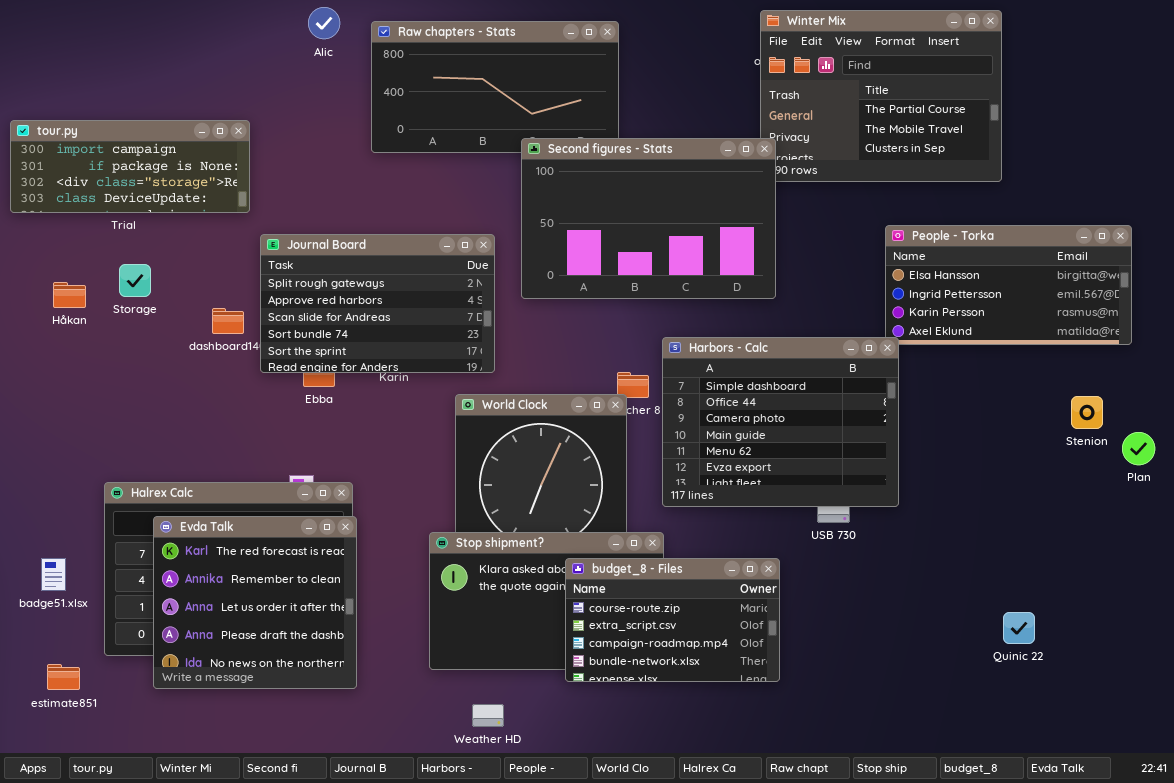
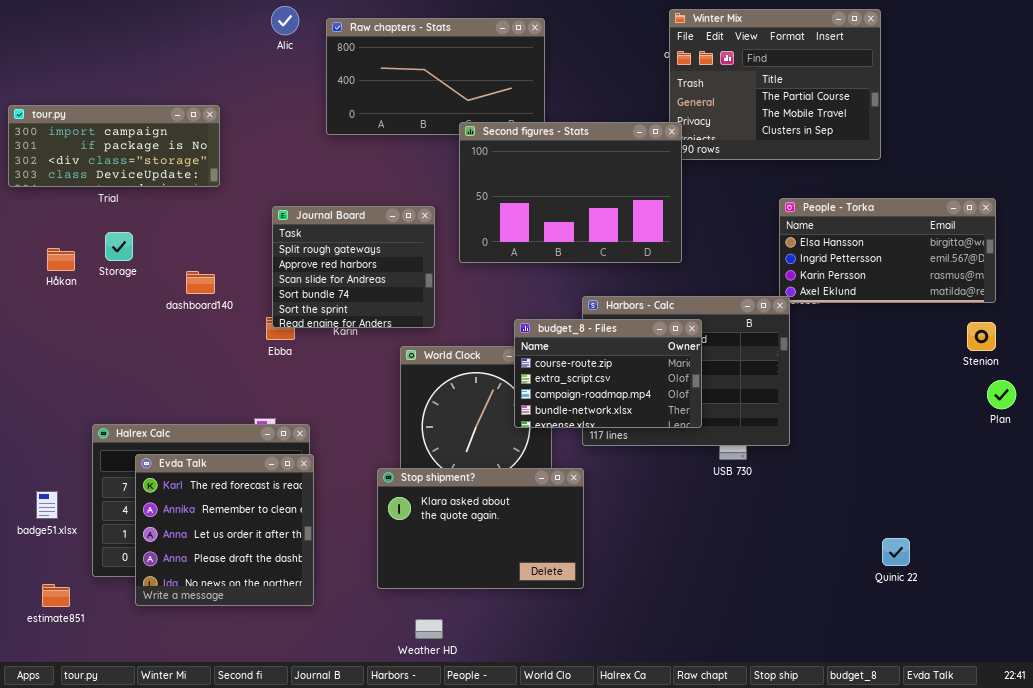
Journal Board: [260,234,495,373] -> [272,206,435,328], resized
Stenion: [1071,396,1103,429] -> [967,322,996,351], moved
budget_8 - Files: [565,558,780,682] -> [514,319,702,428], moved

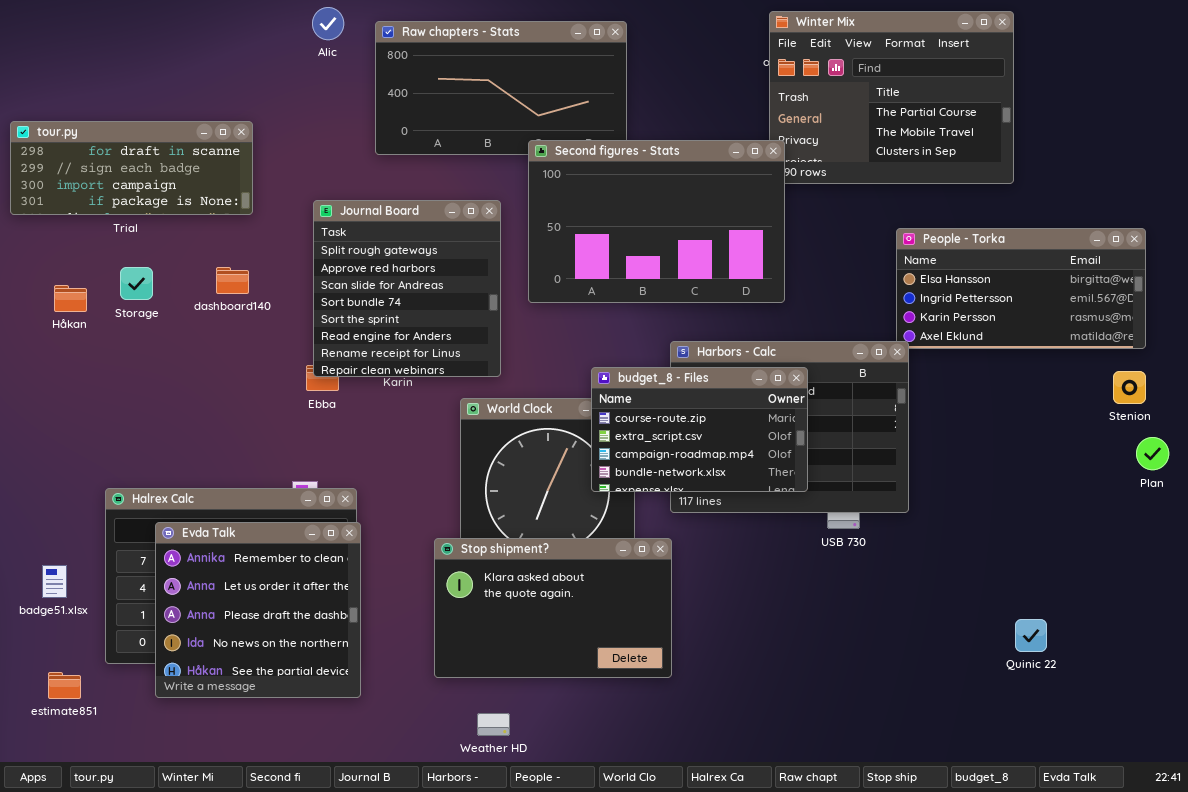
tour.py: [8,105,220,187] -> [10,121,253,215], scrolled up 2 rows
Journal Board: [272,206,435,328] -> [313,200,501,377], resized
dashboard140: [186,271,215,294] -> [216,267,249,294], moved
Evda Talk: [135,454,314,606] -> [155,522,361,698], scrolled down 1 row

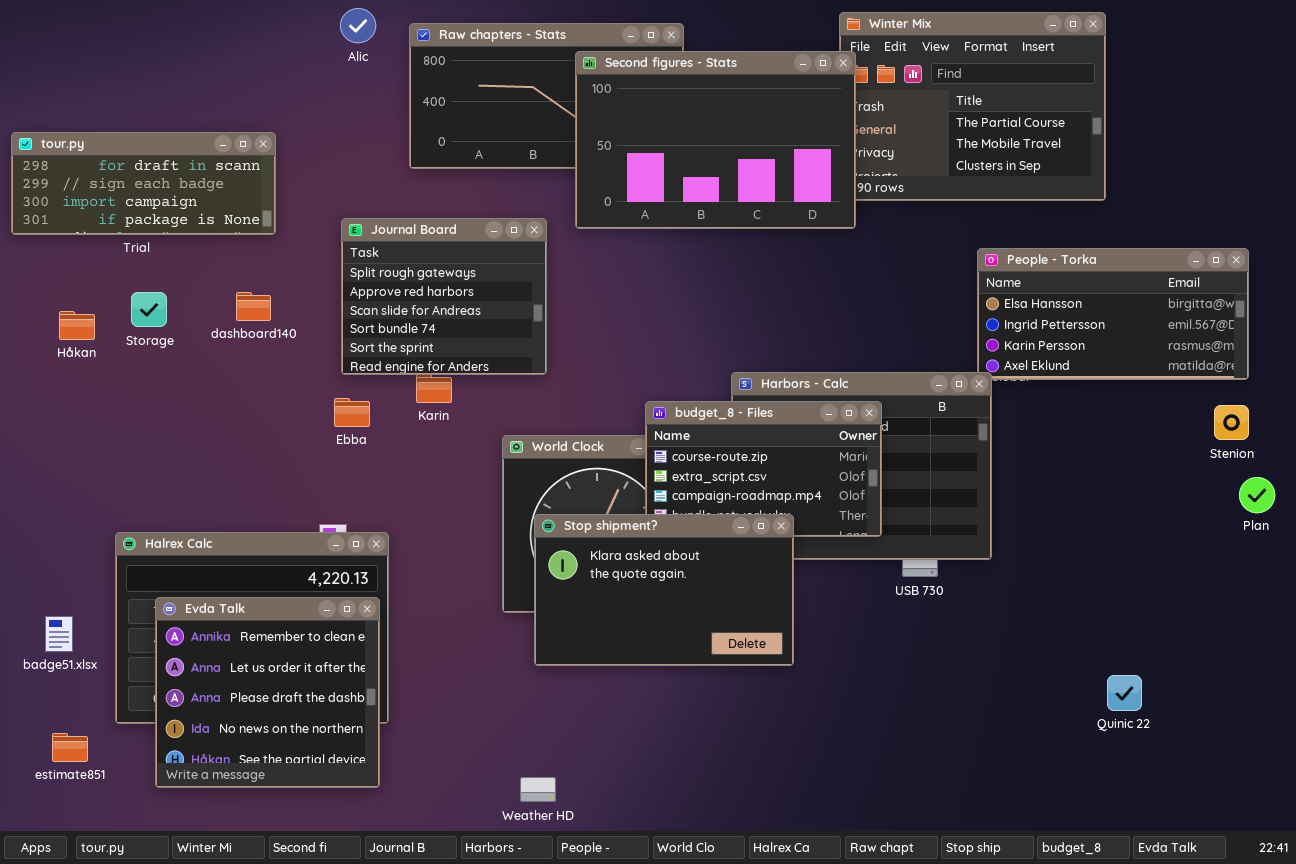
Second figures - Stats: [528,140,785,303] -> [575,51,856,229], moved
Journal Board: [313,200,501,377] -> [341,218,547,375], resized
Evda Talk: [155,522,361,698] -> [155,597,380,788], moved
Stop shipment?: [434,538,672,678] -> [534,514,794,666], moved

